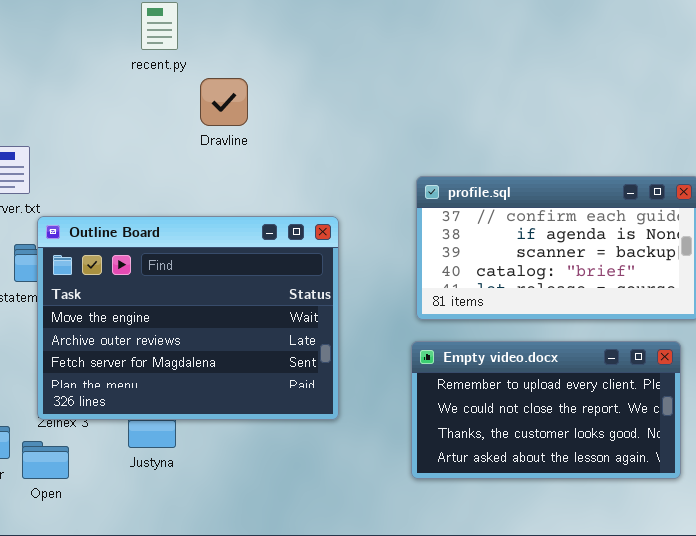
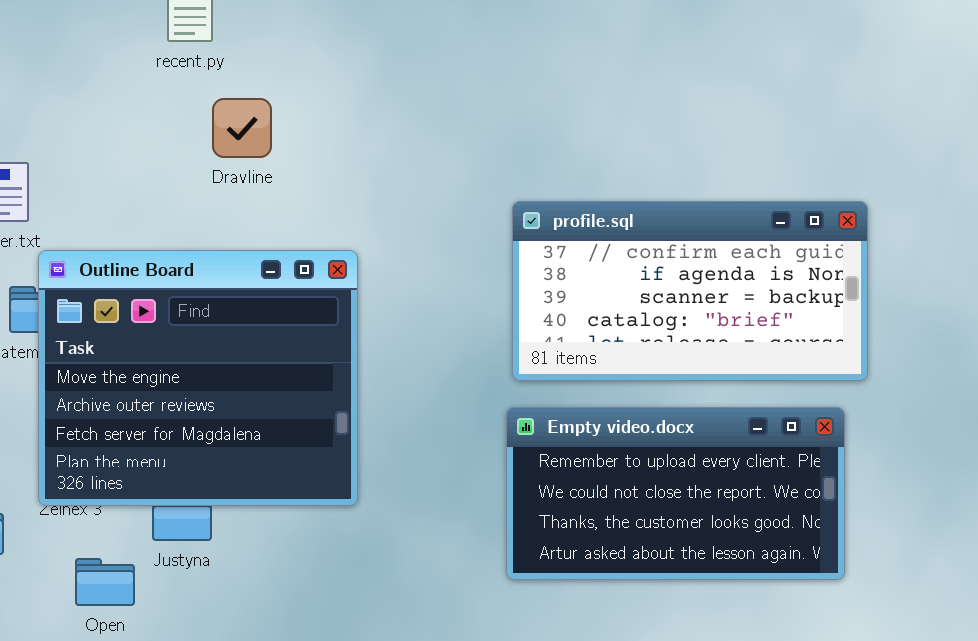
Dravline: [200,78,248,126] -> [212,98,272,158], moved
Outline Board: [37,216,339,420] -> [38,250,358,506], resized
Open: [22,441,69,479] -> [75,558,135,606], moved

